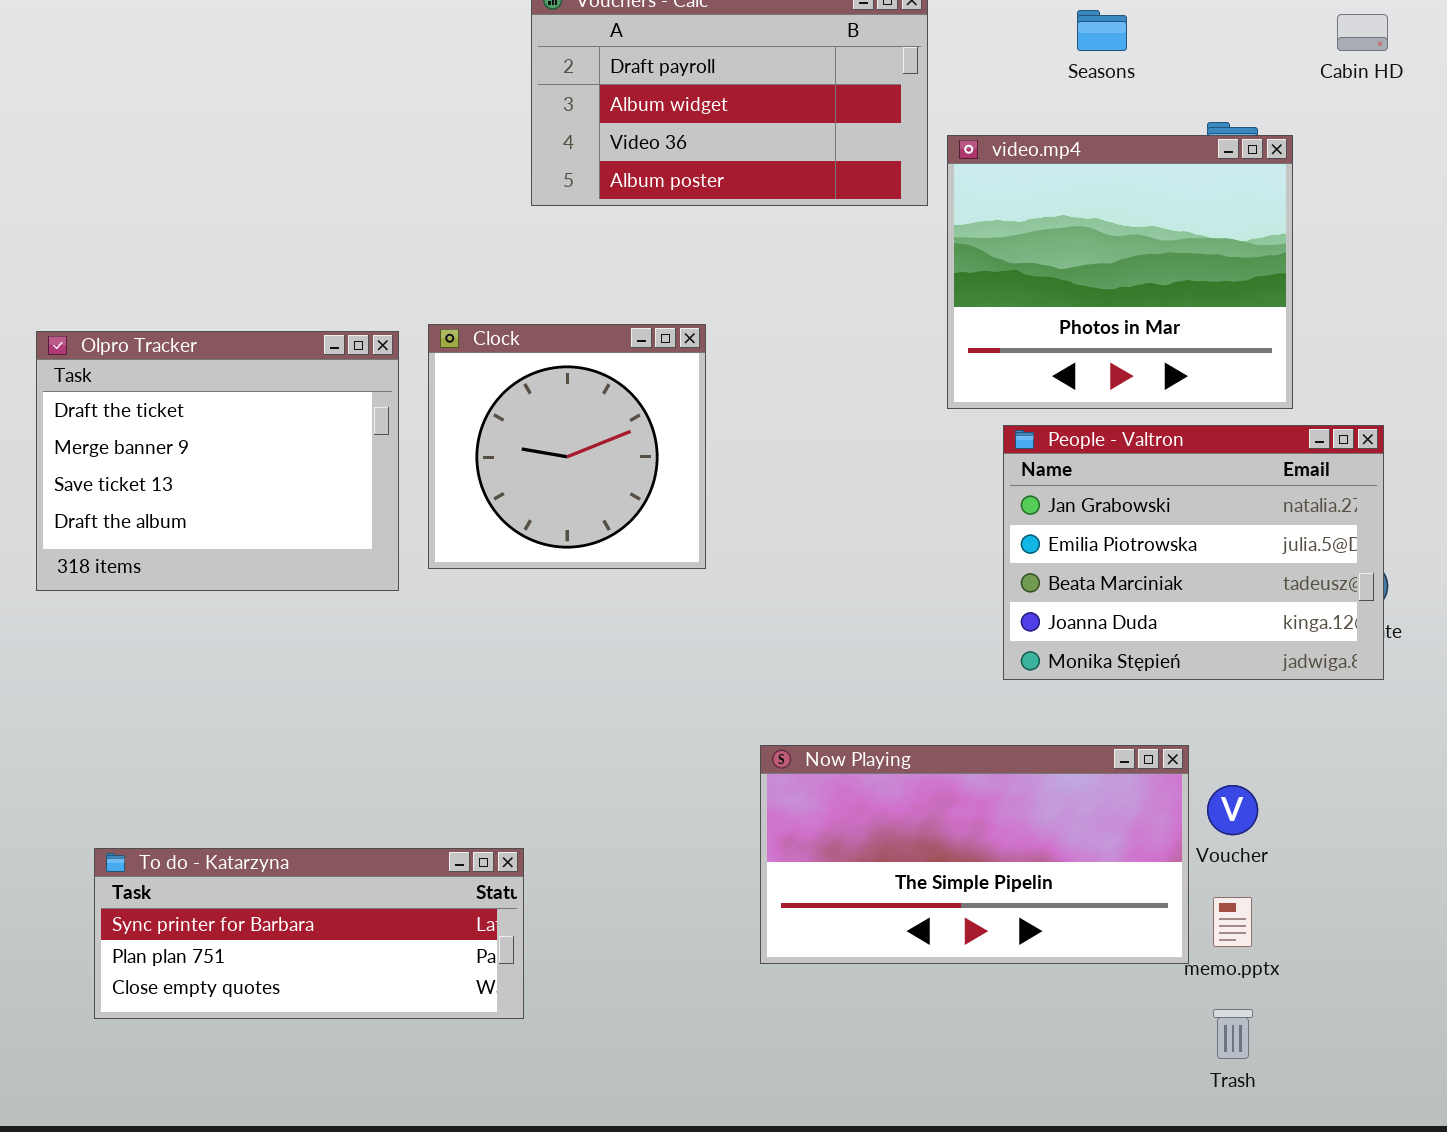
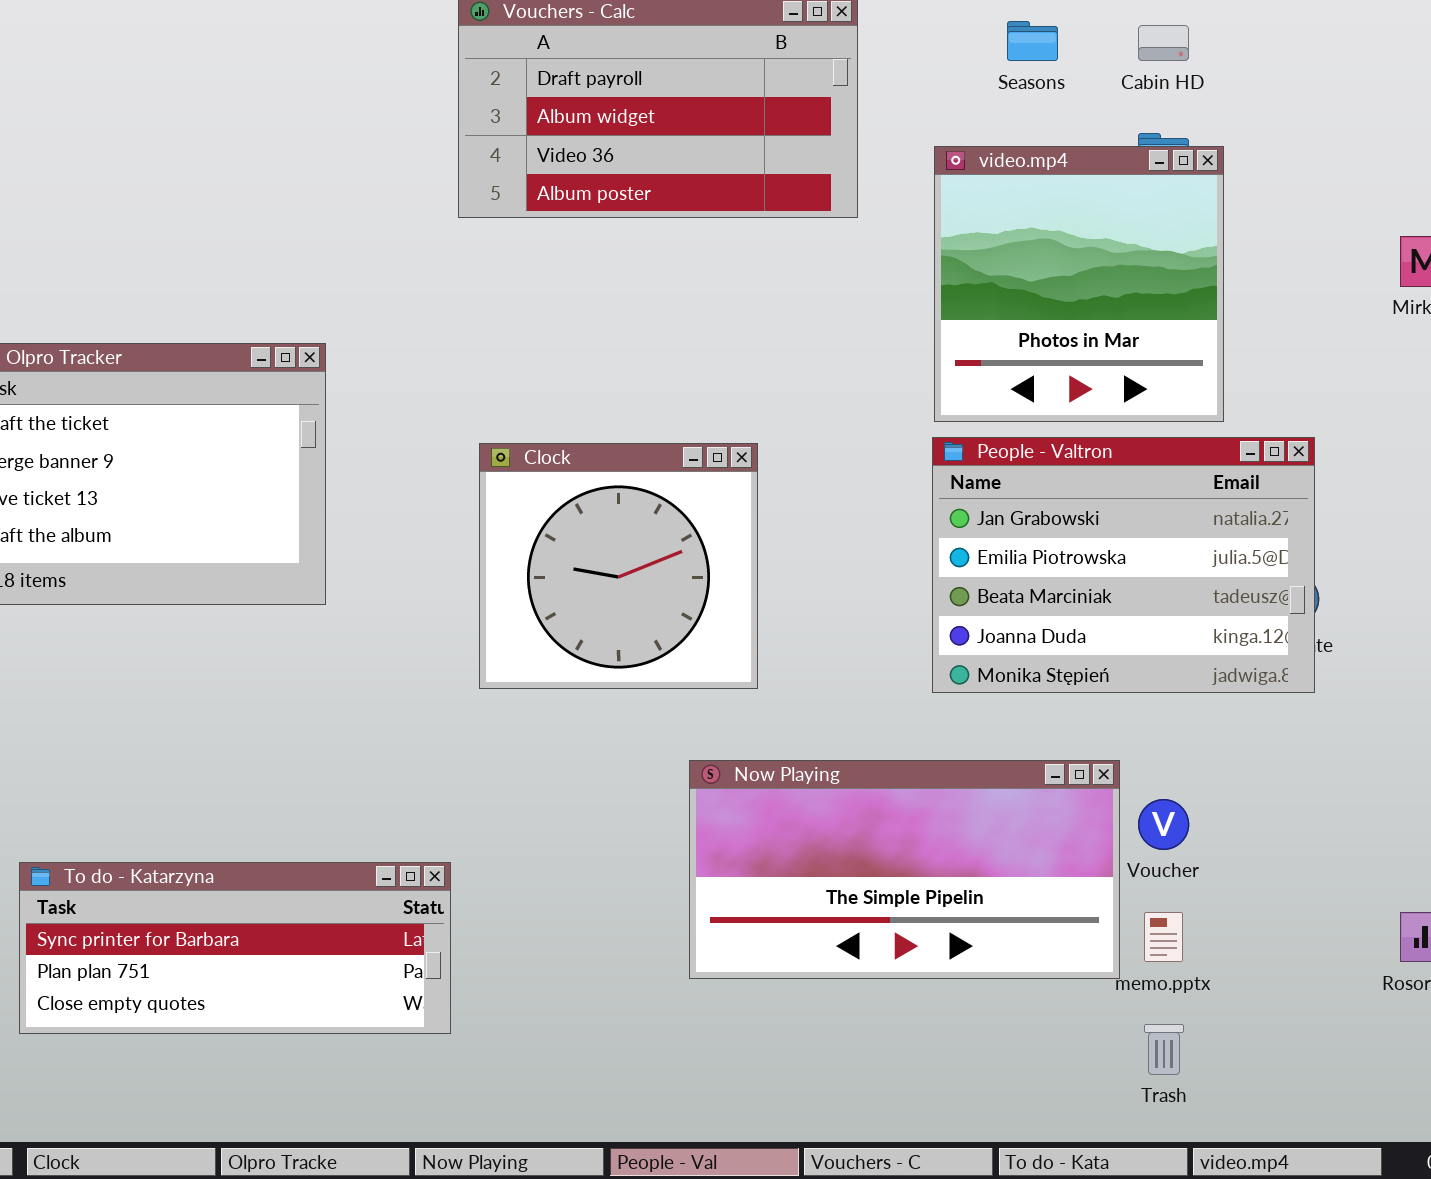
Cabin HD: [1337,14,1388,51] -> [1138,25,1189,61], moved
video.mp4: [947,135,1293,409] -> [934,146,1224,422], resized
Clock: [428,324,706,569] -> [479,443,758,689], moved

